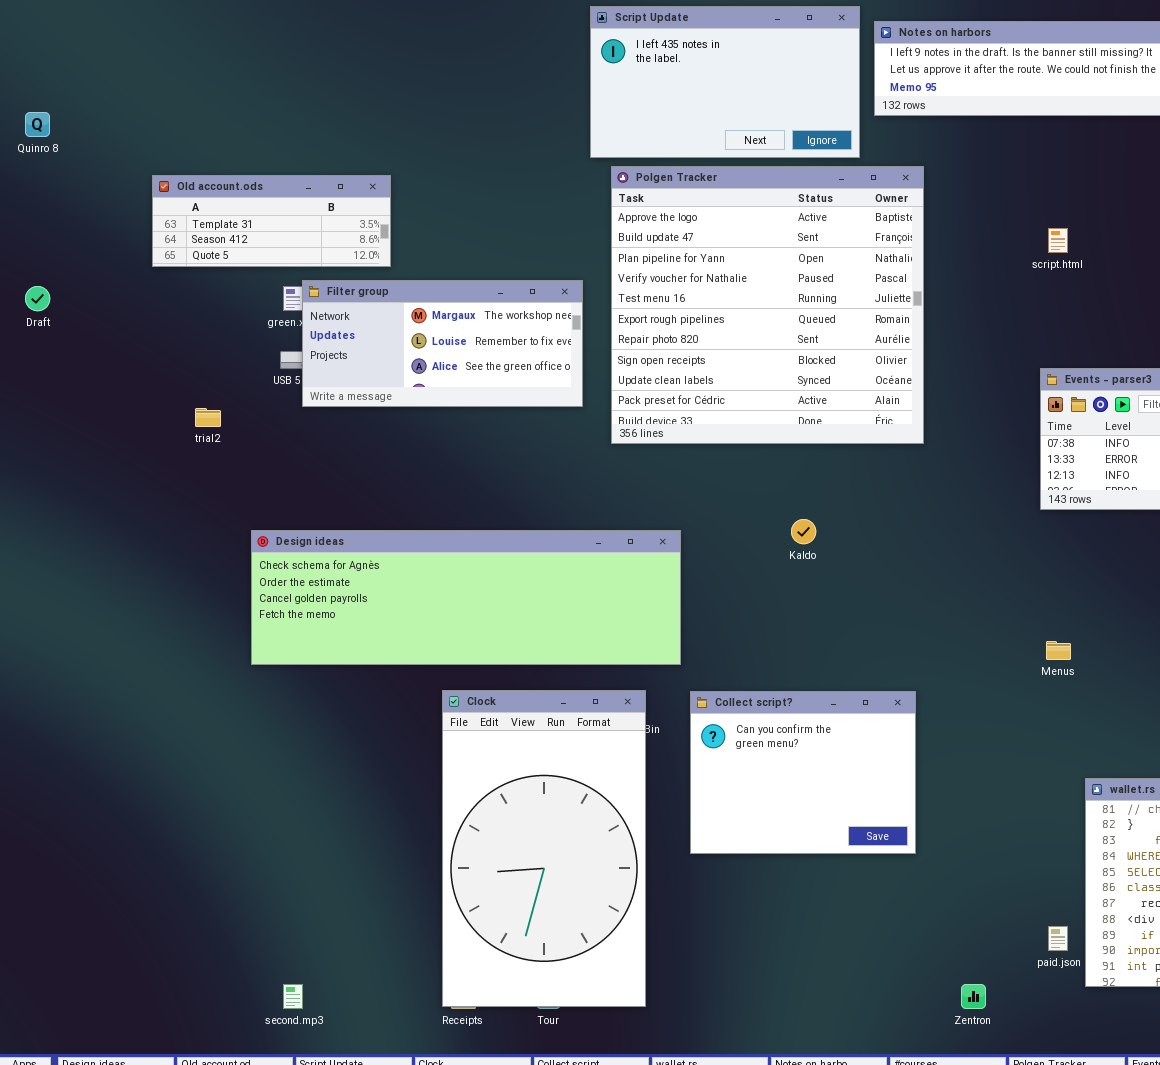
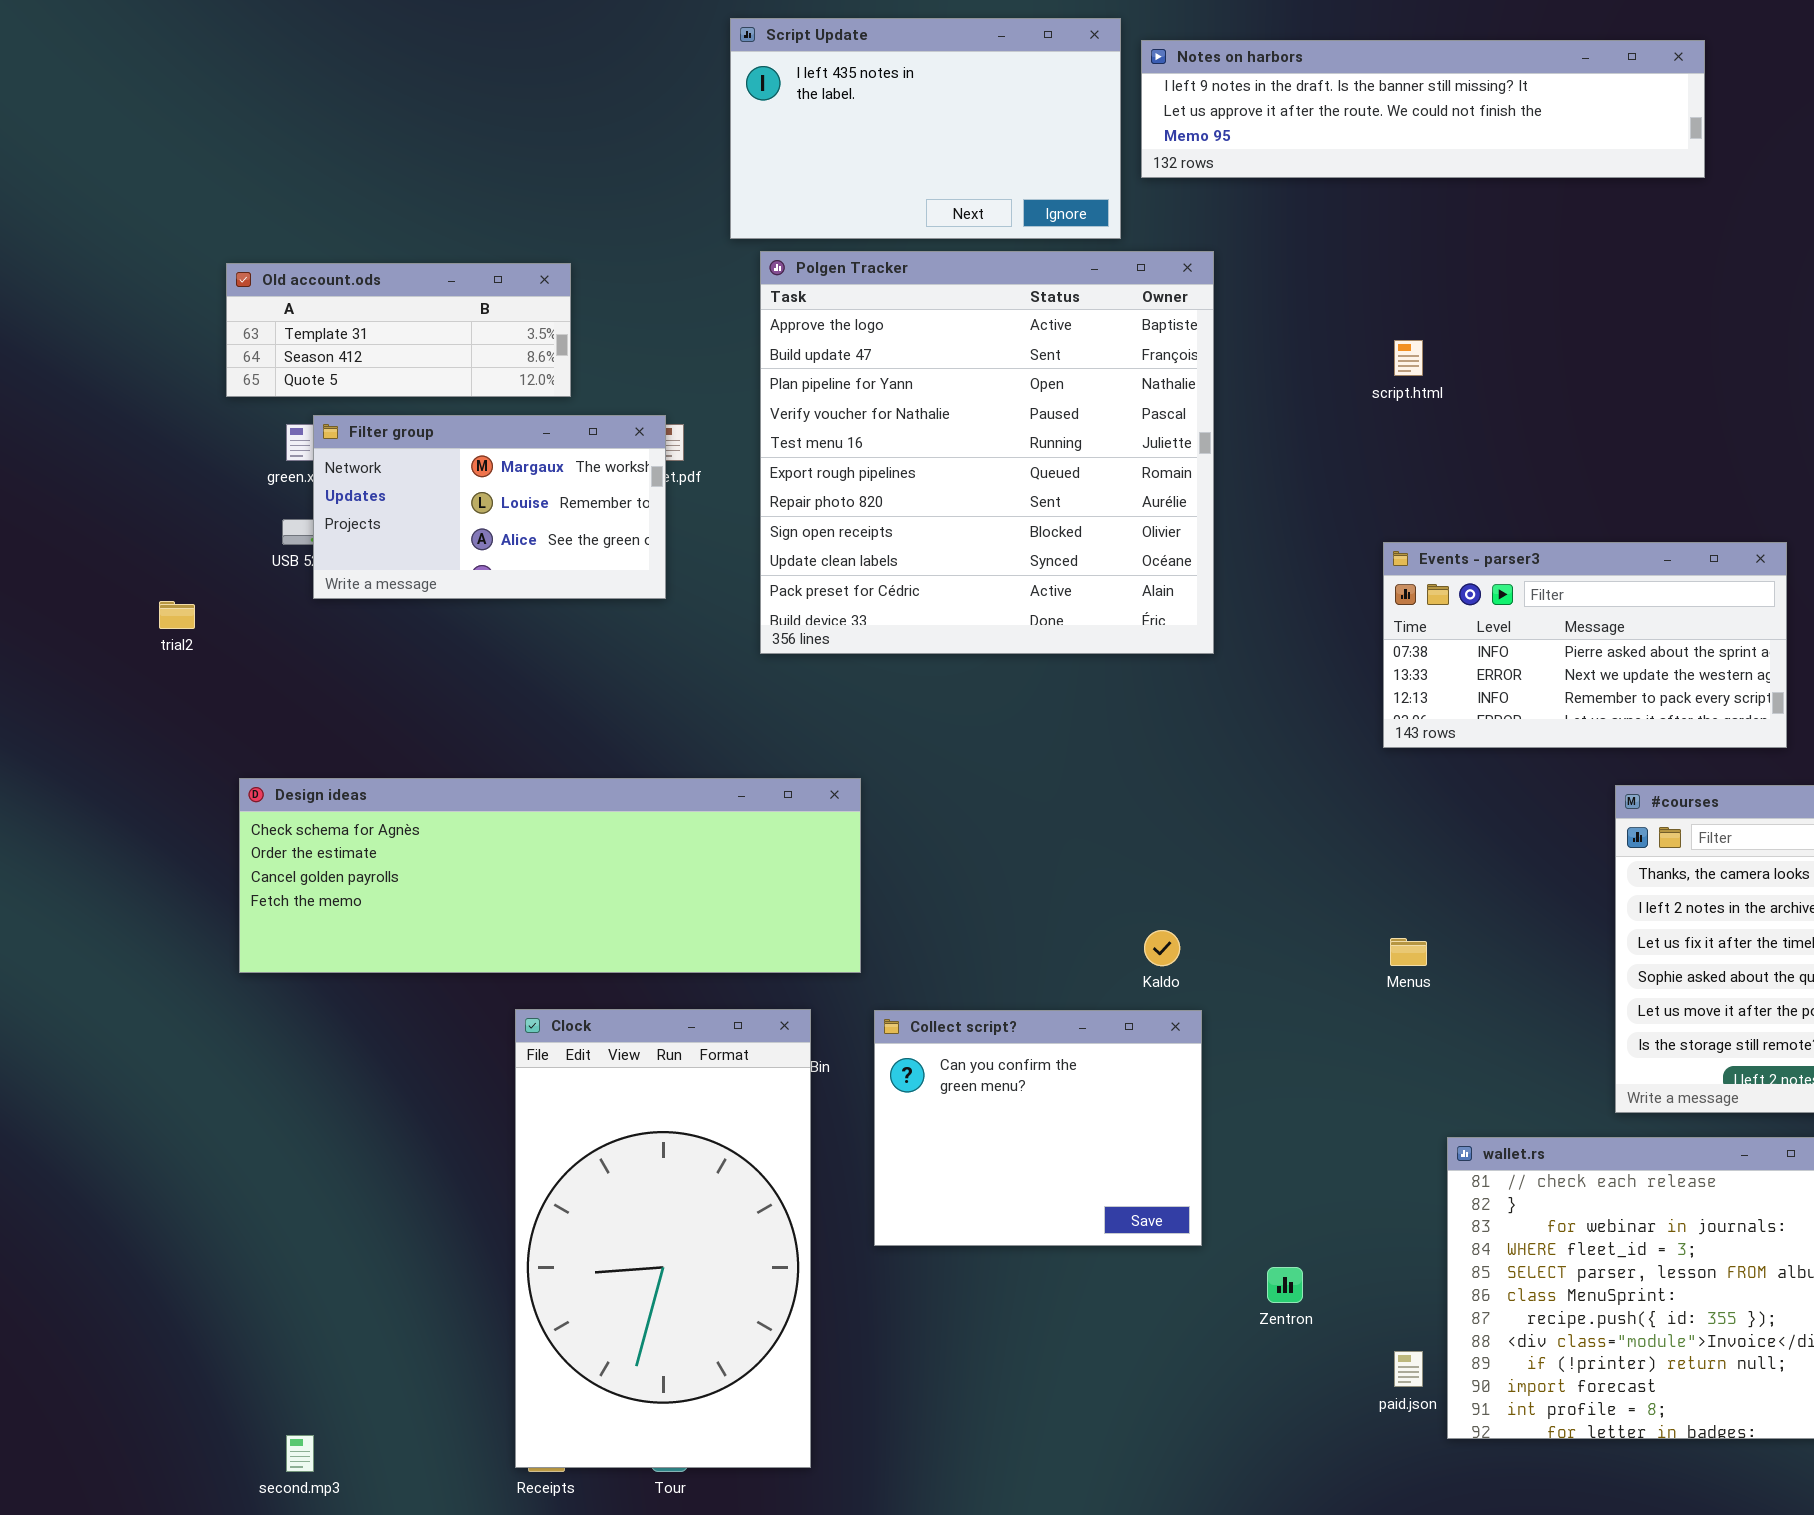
Old account.ods: [152,175,391,267] -> [226,263,571,397], moved
Filter group: [302,280,583,407] -> [313,415,666,599], resized
Kaldo: [791,519,816,544] -> [1144,930,1180,966], moved
Zentron: [961,984,986,1009] -> [1267,1267,1303,1303], moved

